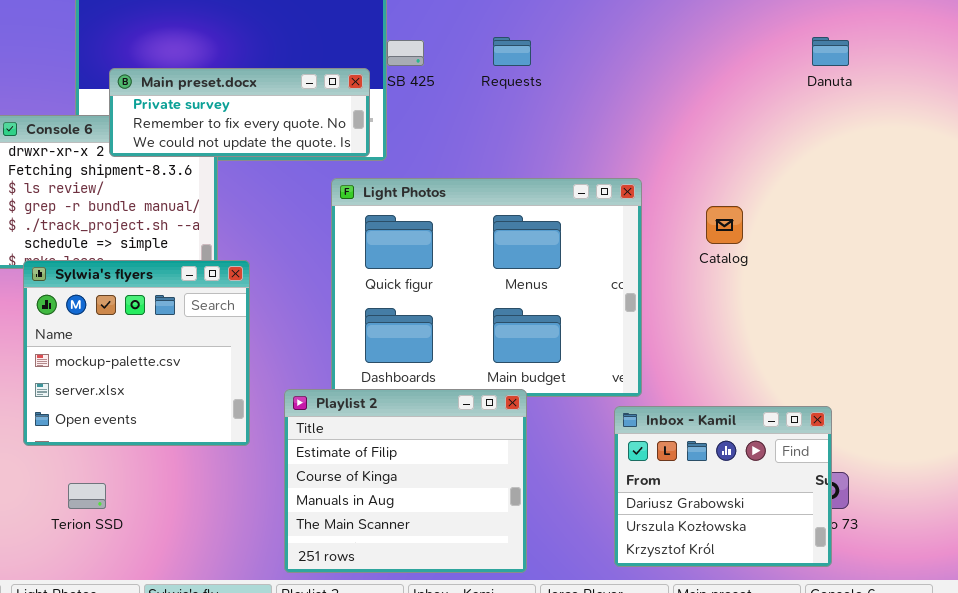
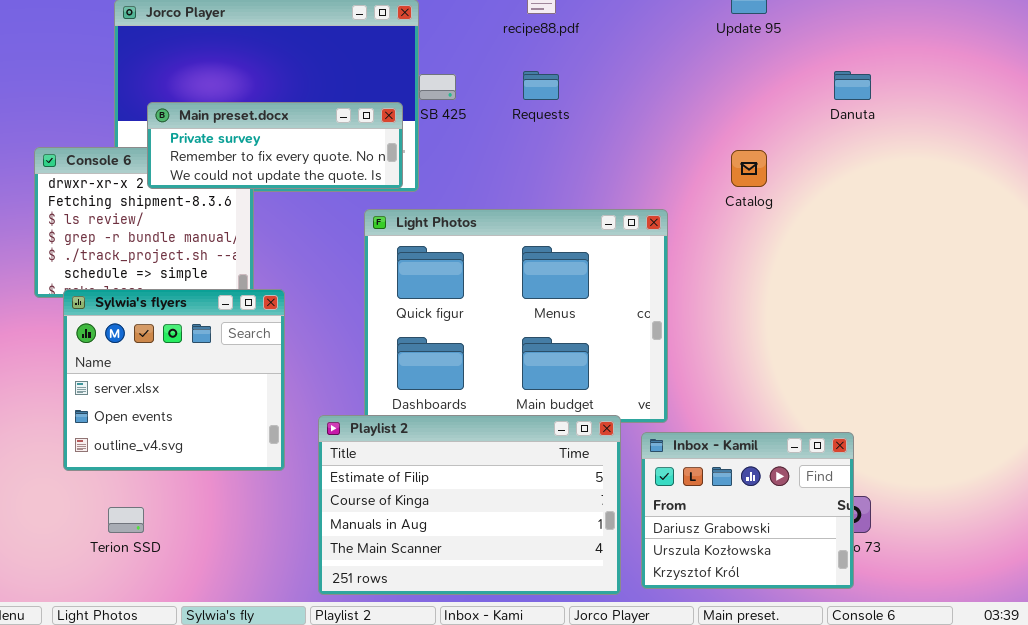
Catalog: [706,206,743,244] -> [731,150,767,187], moved
Sylwia's flyers: [23,260,250,446] -> [63,289,285,471], scrolled down 1 row
Playlist 2: [284,389,527,573] -> [318,415,621,595], resized

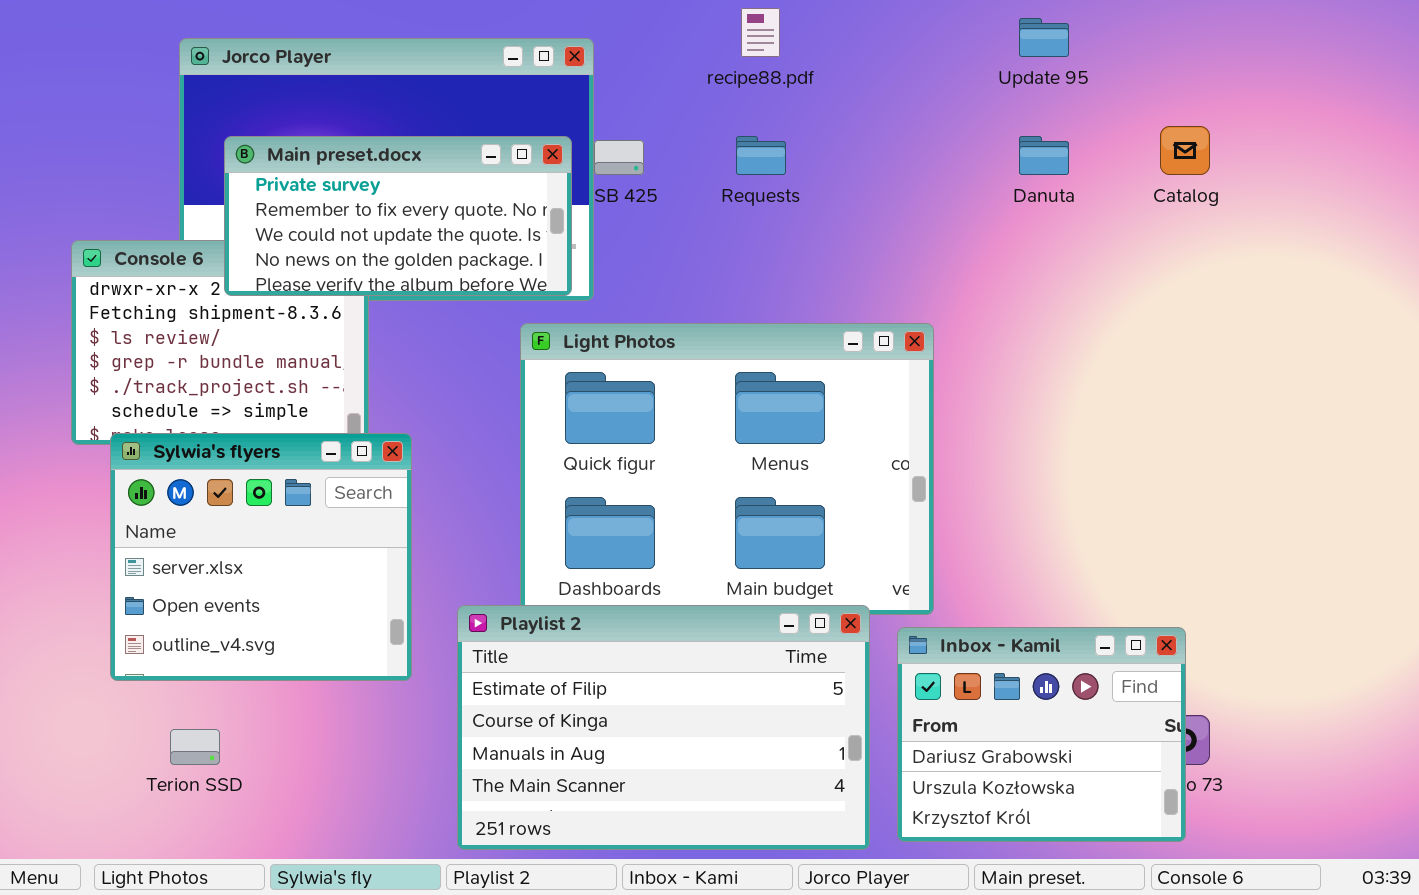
Danuta: [834,71,871,100] -> [1019,136,1069,175], moved
Main preset.docx: [147,102,403,189] -> [224,136,572,296], resized
Catalog: [731,150,767,187] -> [1160,126,1210,175], moved

